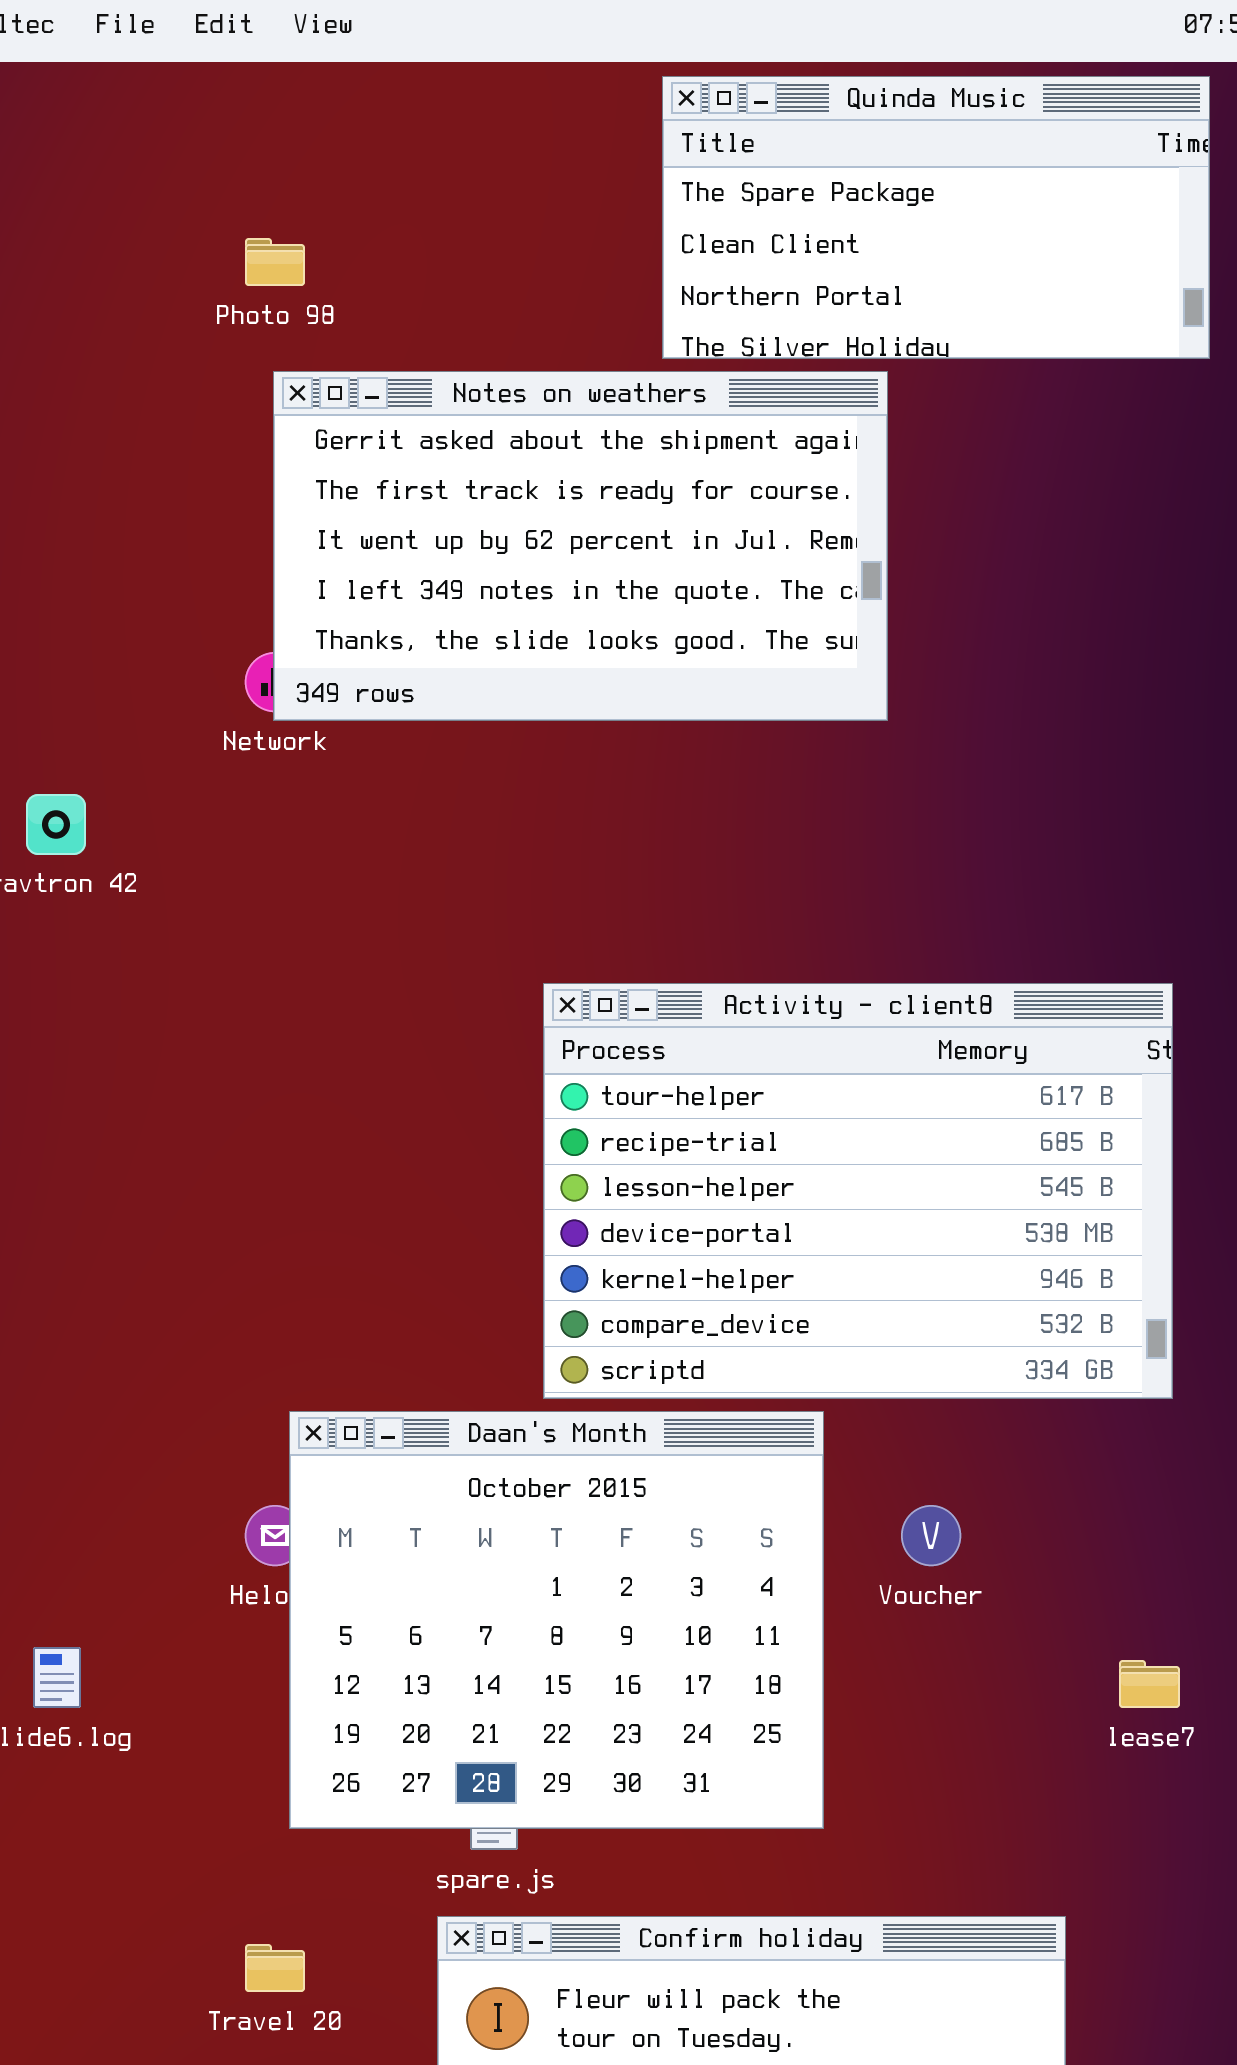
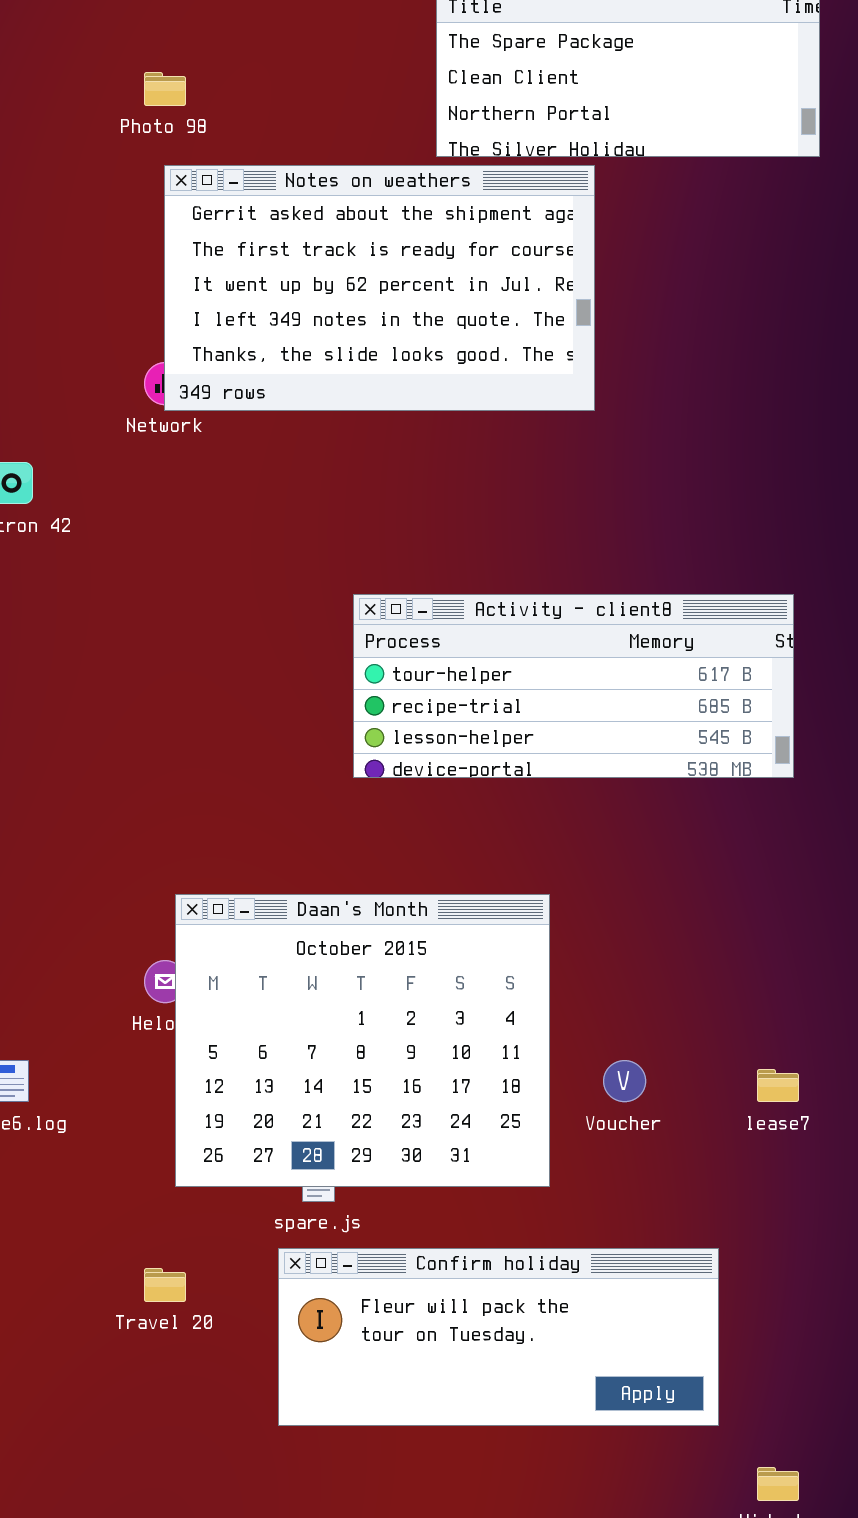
Activity - client8: [543,983,1173,1399] -> [353,594,794,778], resized
Voucher: [901,1505,961,1566] -> [603,1060,646,1102], moved

